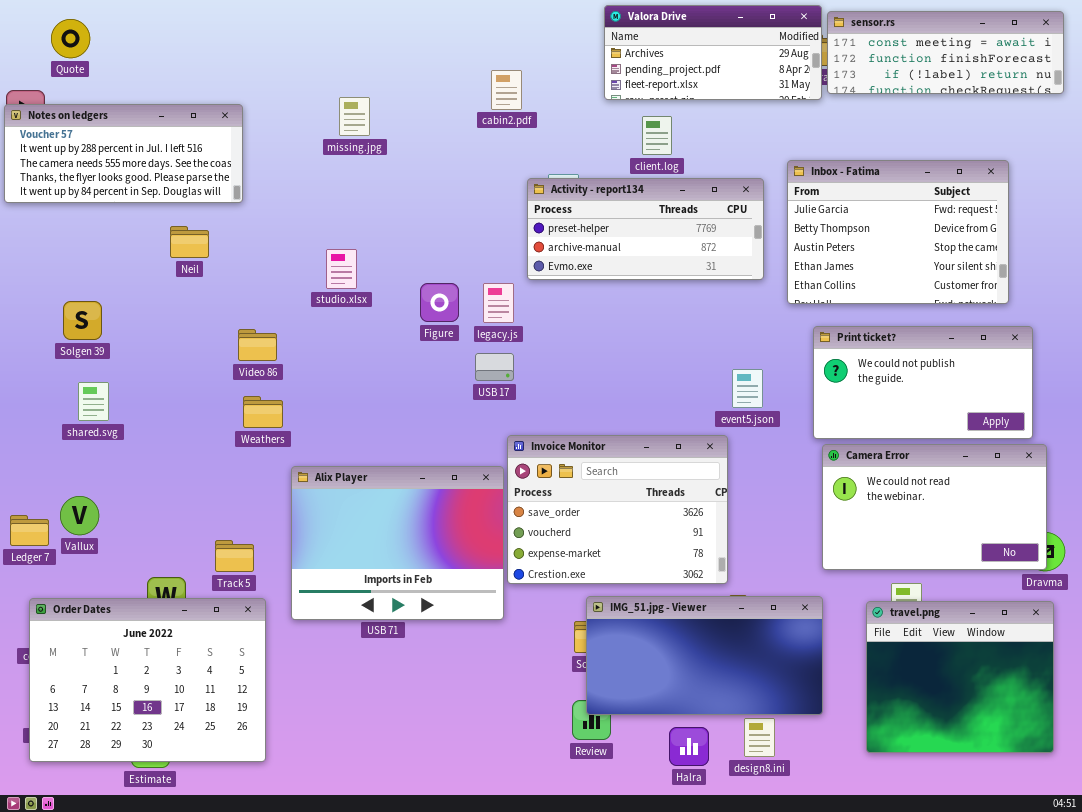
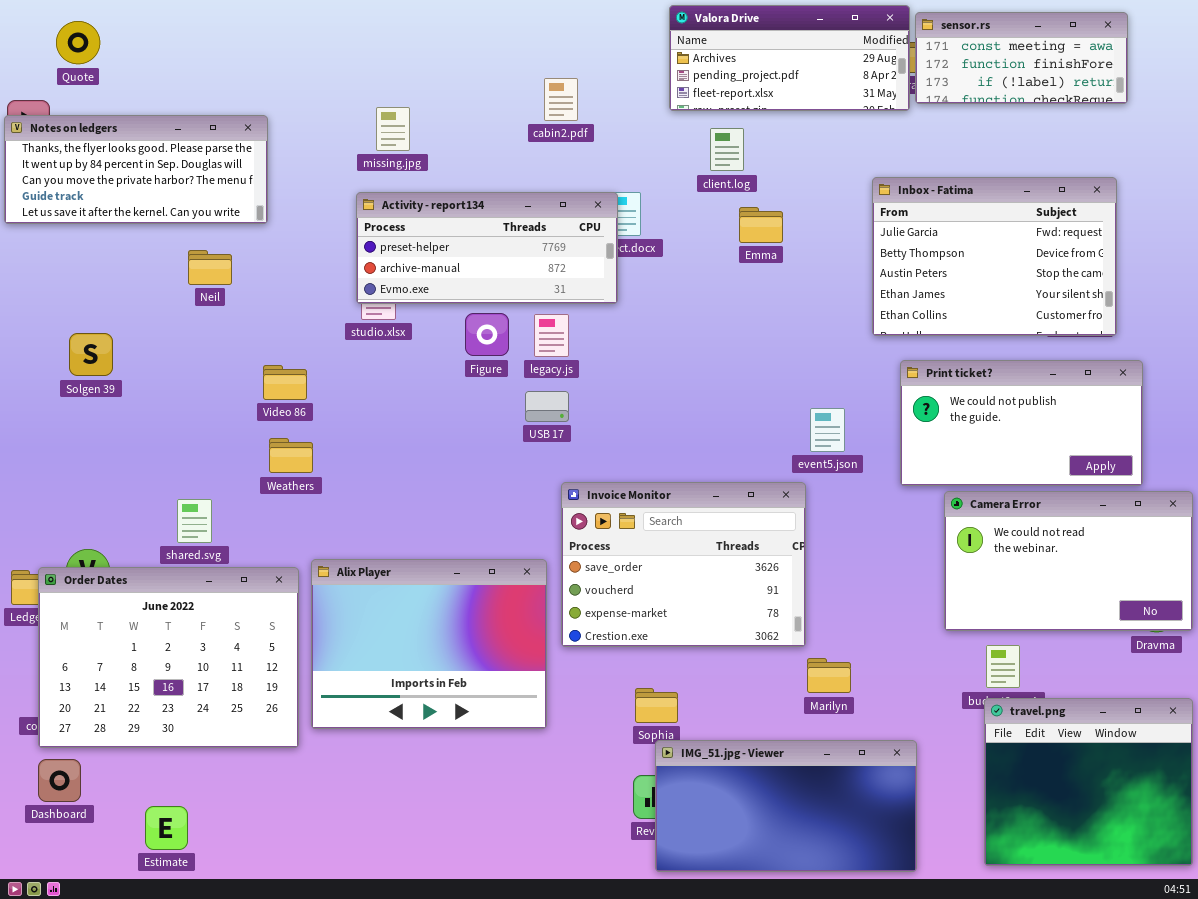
sensor.rs: [827,11,1064,94] -> [915,12,1128,104], resized
Notes on ledgers: [4,104,243,203] -> [4,115,268,224], scrolled down 3 rows
Activity - report134: [527,178,764,280] -> [356,192,618,304], moved
shared.svg: [78,382,109,421] -> [177,499,212,543], moved
Camera Error: [822,444,1047,570] -> [944,491,1193,631], moved
Alix Player: [291,466,504,620] -> [311,559,547,729], moved
IMG_51.jpg - Viewer: [586,596,823,715] -> [655,740,917,872], moved
Order Dates: [29,598,266,762] -> [38,567,299,748], moved
travel.png: [866,601,1054,753] -> [984,698,1193,866], moved

